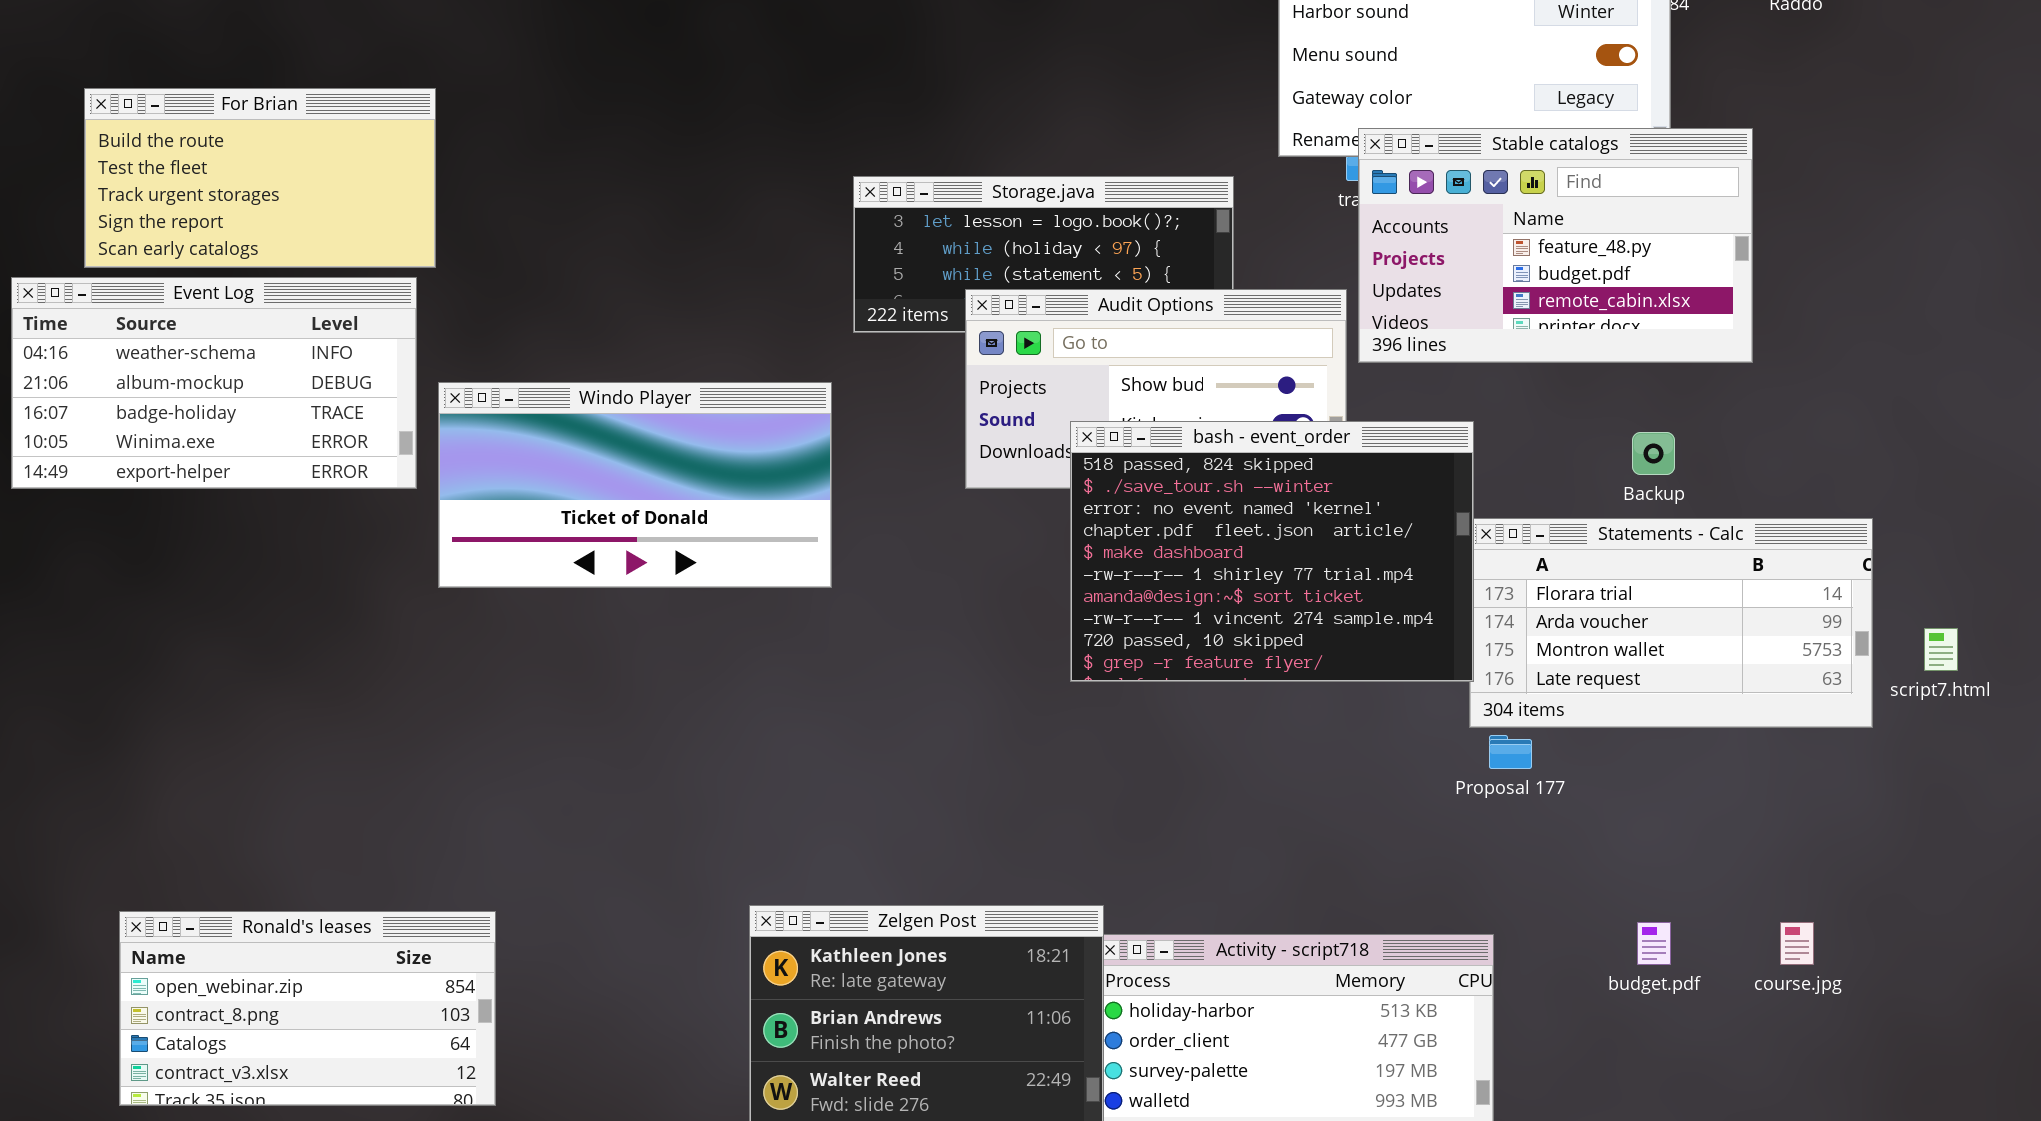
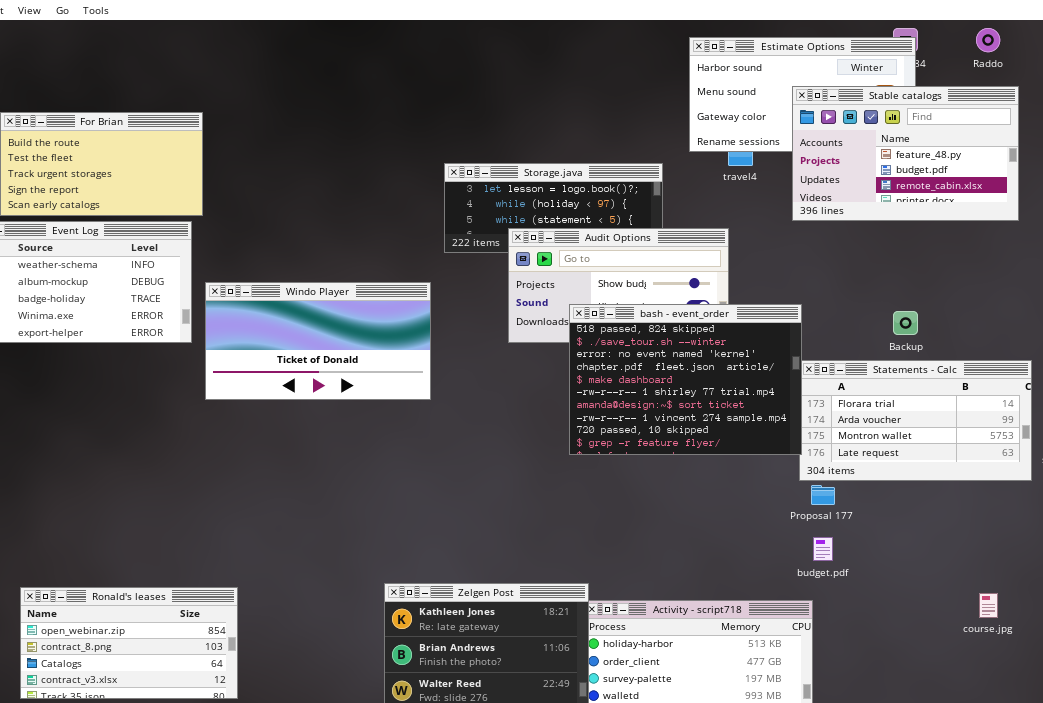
Stable catalogs: [1358,128,1753,363] -> [792,86,1019,221], moved
budget.pdf: [1637,922,1671,965] -> [813,537,833,561], moved

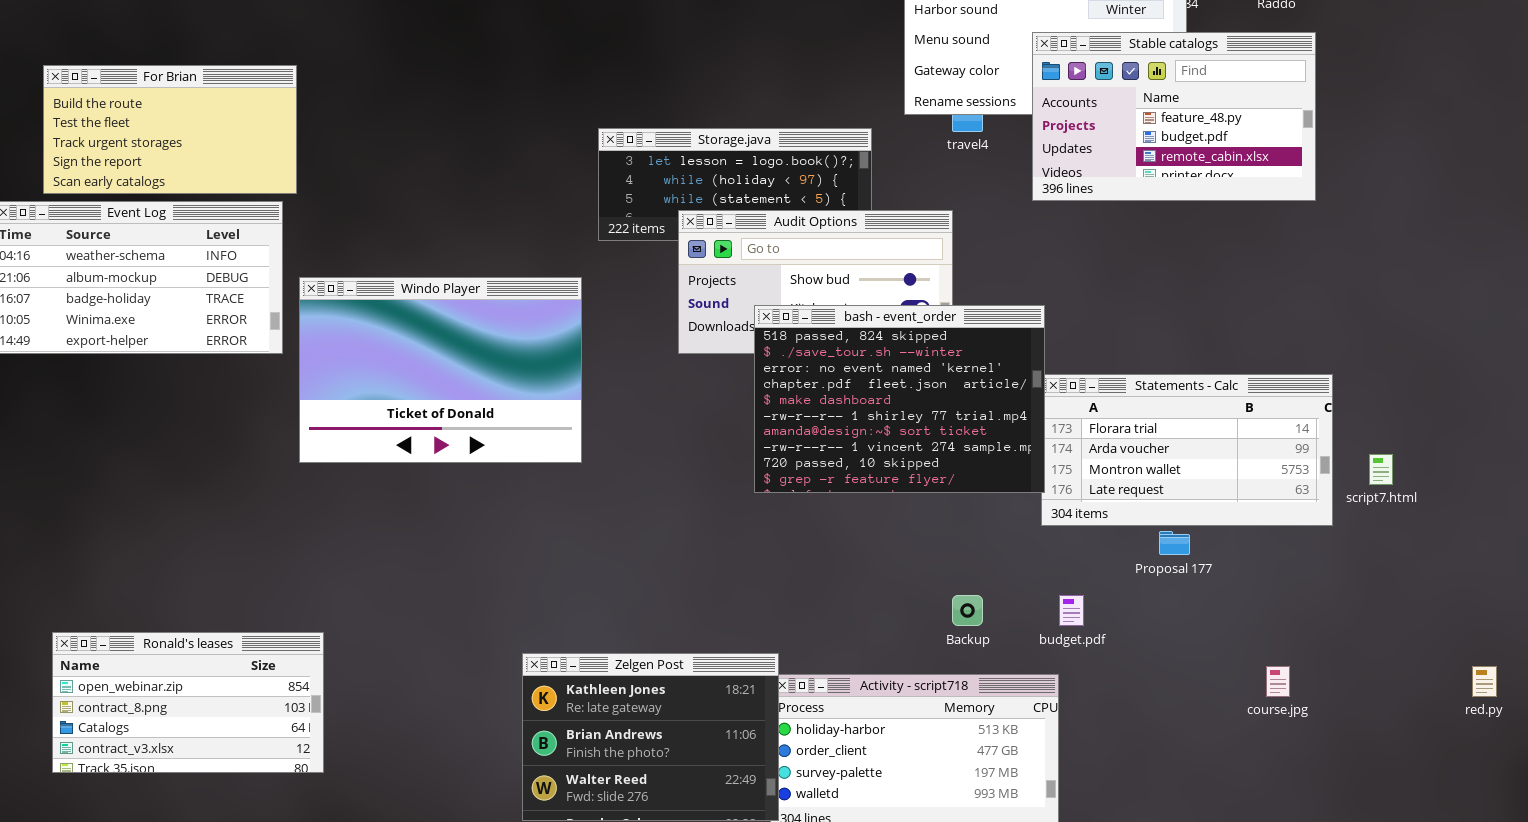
Windo Player: [205,282,431,400] -> [299,277,582,463], resized
Backup: [893,311,918,335] -> [952,595,983,626], moved
Proposal 177: [811,485,835,505] -> [1159,531,1190,555], moved
Ronald's leases: [20,587,238,699] -> [52,632,324,773], moved

